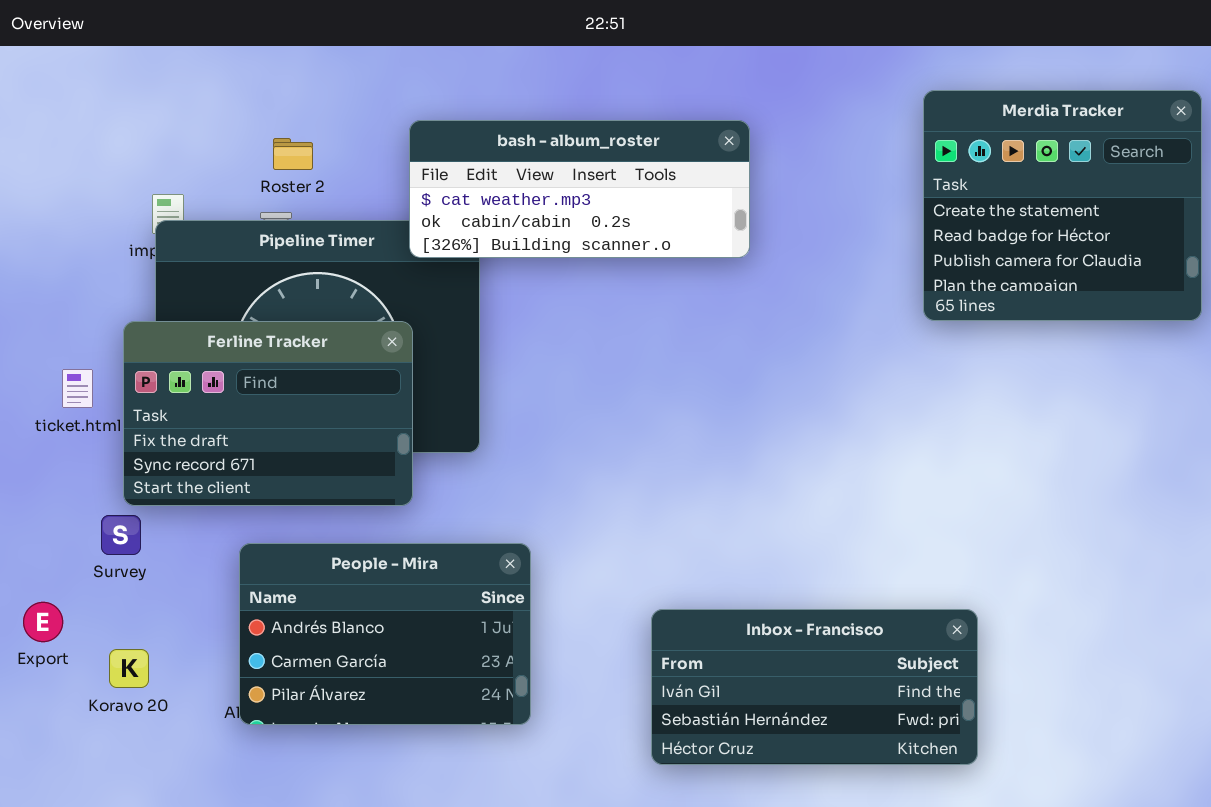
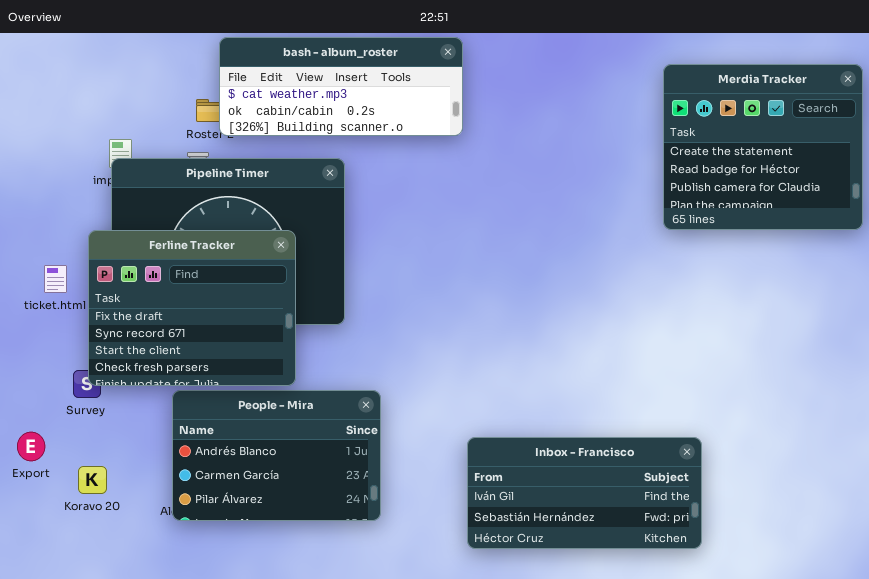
bash - album_roster: [409,120,750,258] -> [219,37,463,136], moved
Ferline Tracker: [123,321,413,506] -> [88,230,296,386], resized

